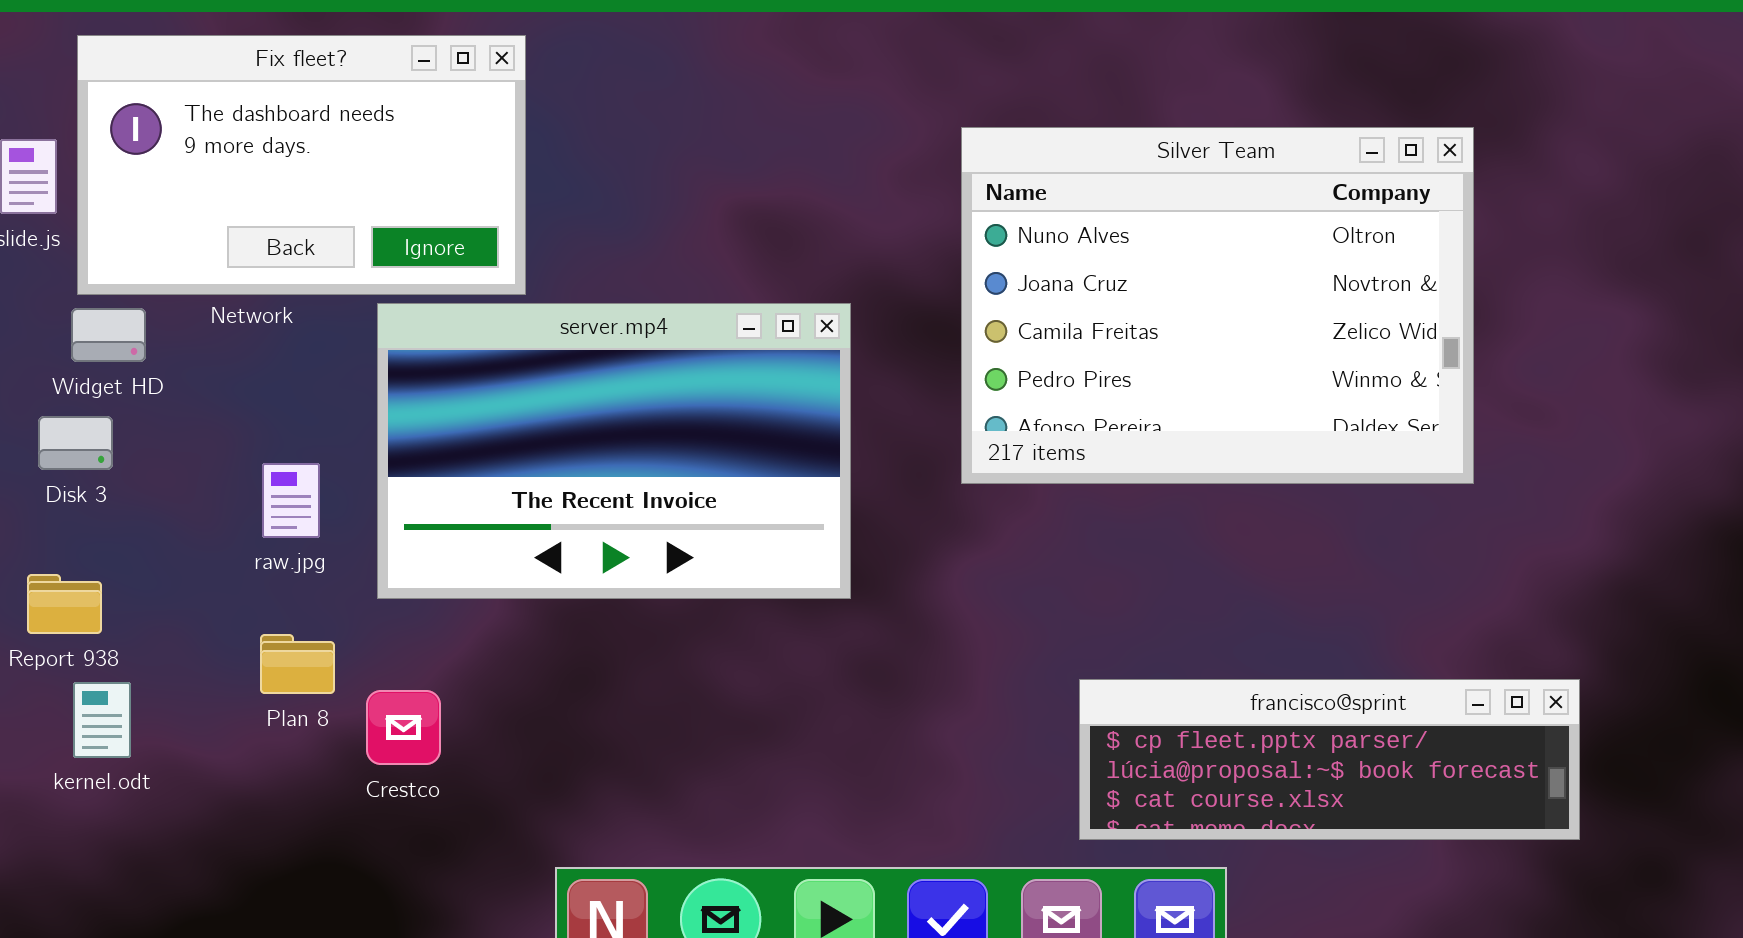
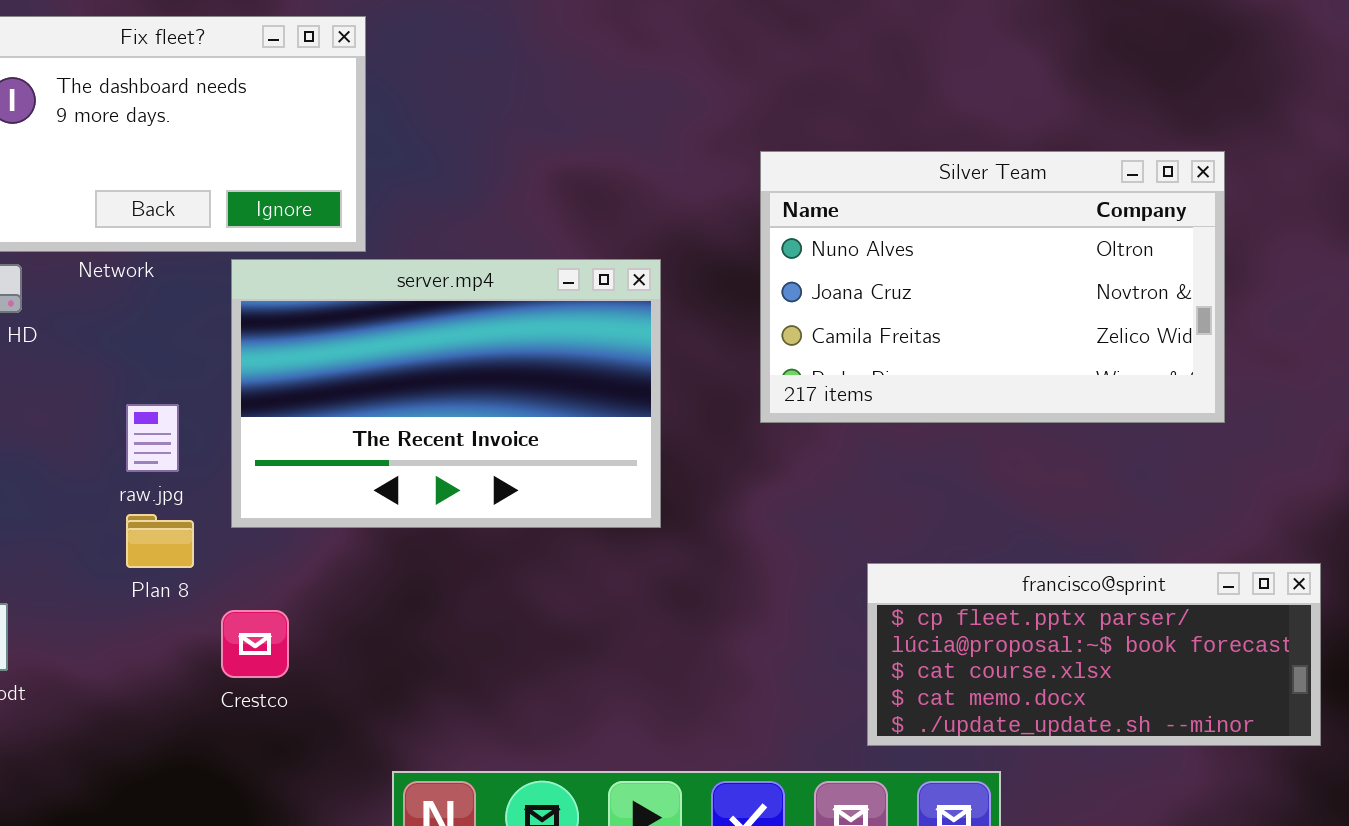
Silver Team: [961,127,1474,484] -> [760,151,1225,423], resized
Plan 8: [260,634,335,694] -> [126,514,194,568], moved
francisco@sprint: [1079,679,1580,840] -> [867,563,1321,746], resized

